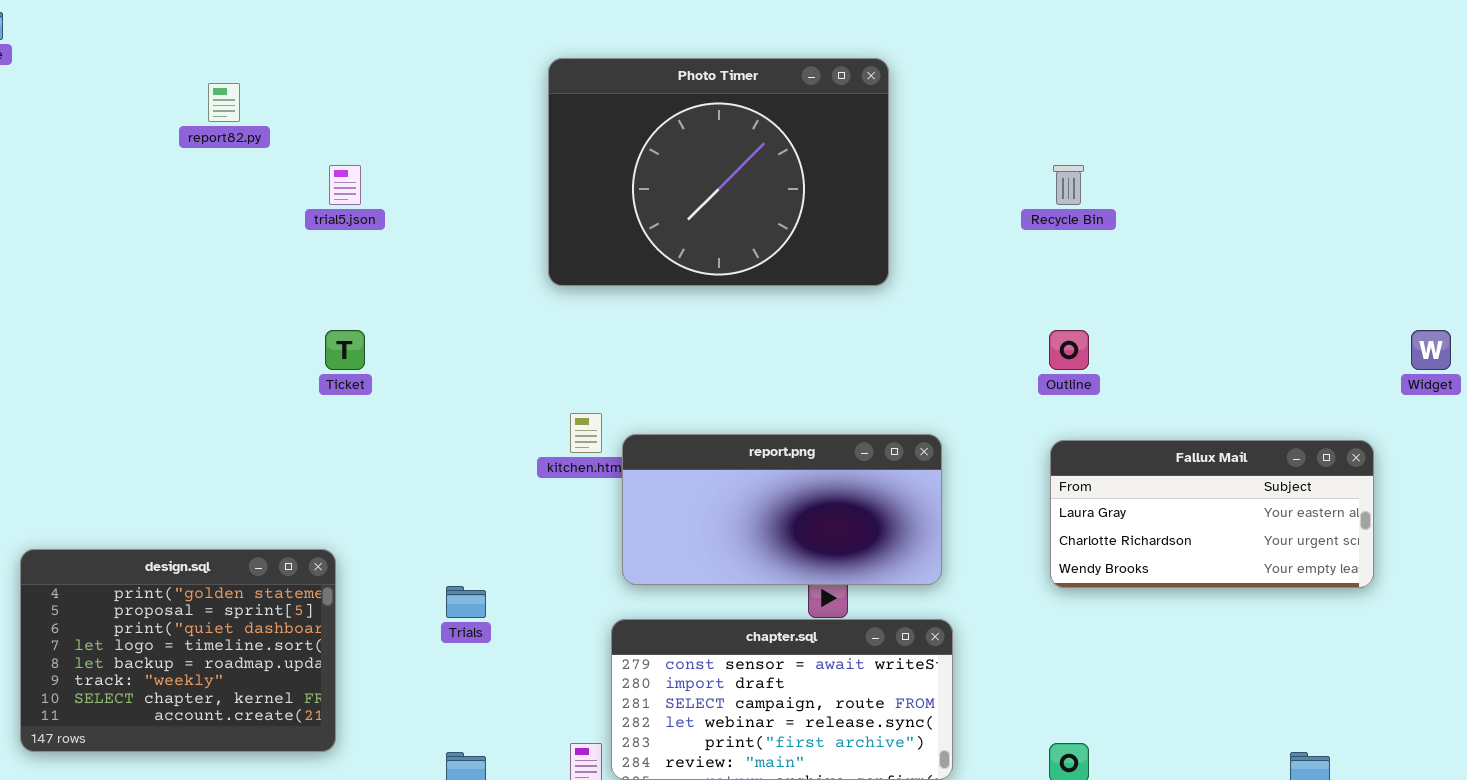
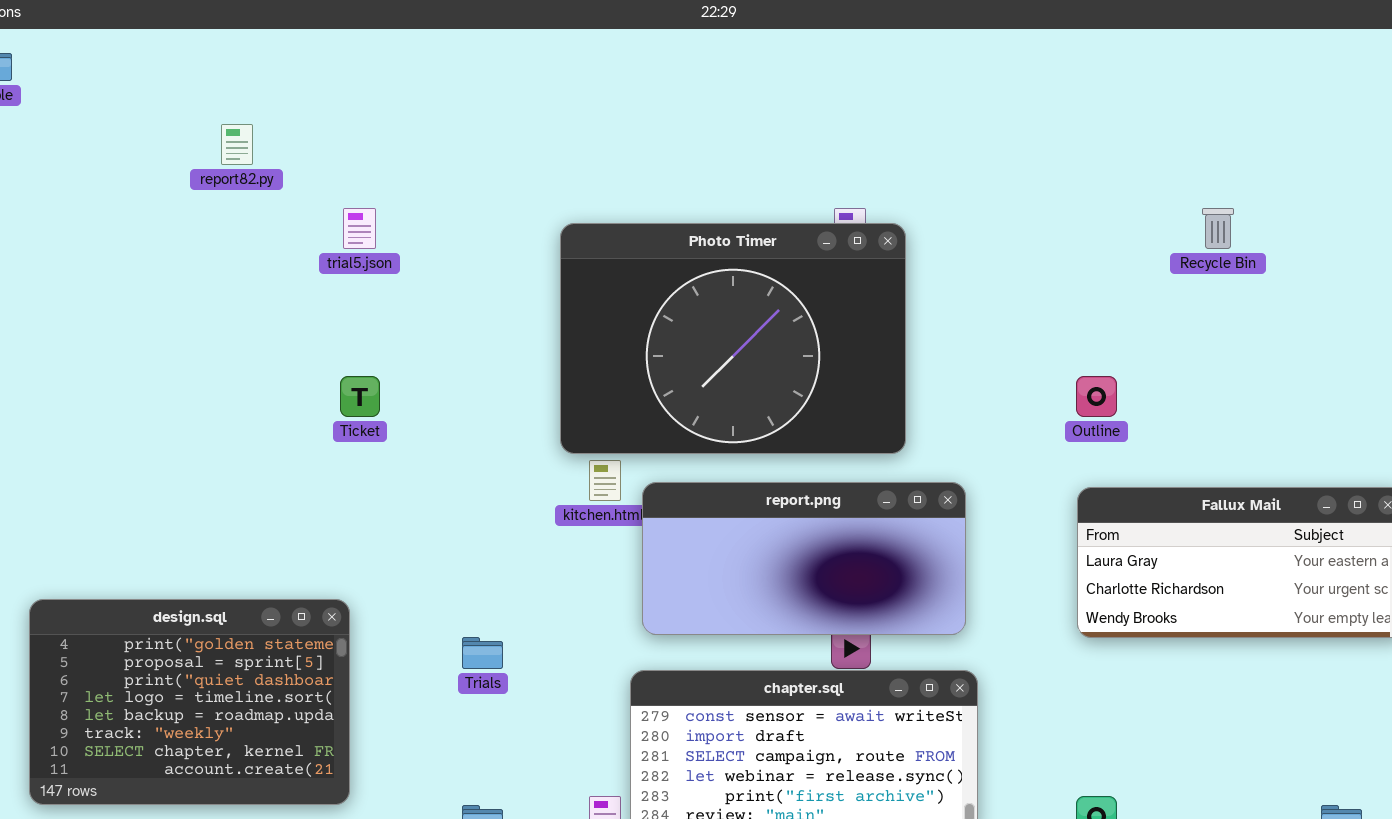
Photo Timer: [548,58,889,286] -> [560,223,906,454], moved
Recycle Bin: [1053,165,1084,205] -> [1202,208,1234,249], moved

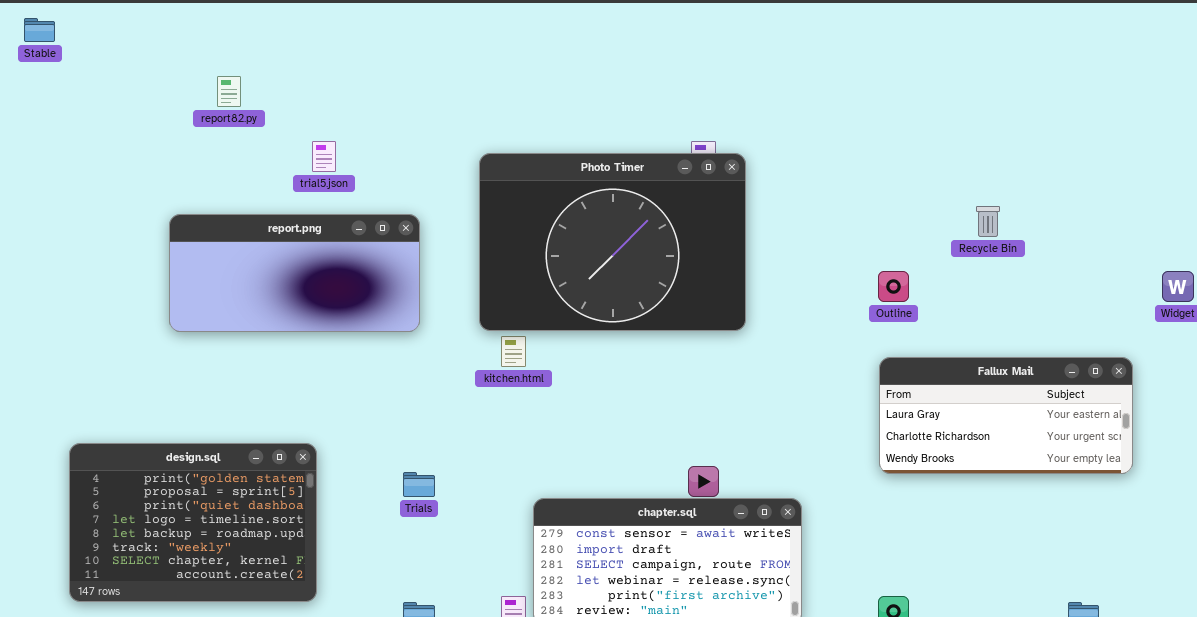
Recycle Bin: [1202,208,1234,249] -> [976,206,1000,237], moved
report.png: [642,482,966,635] -> [169,214,420,332], moved

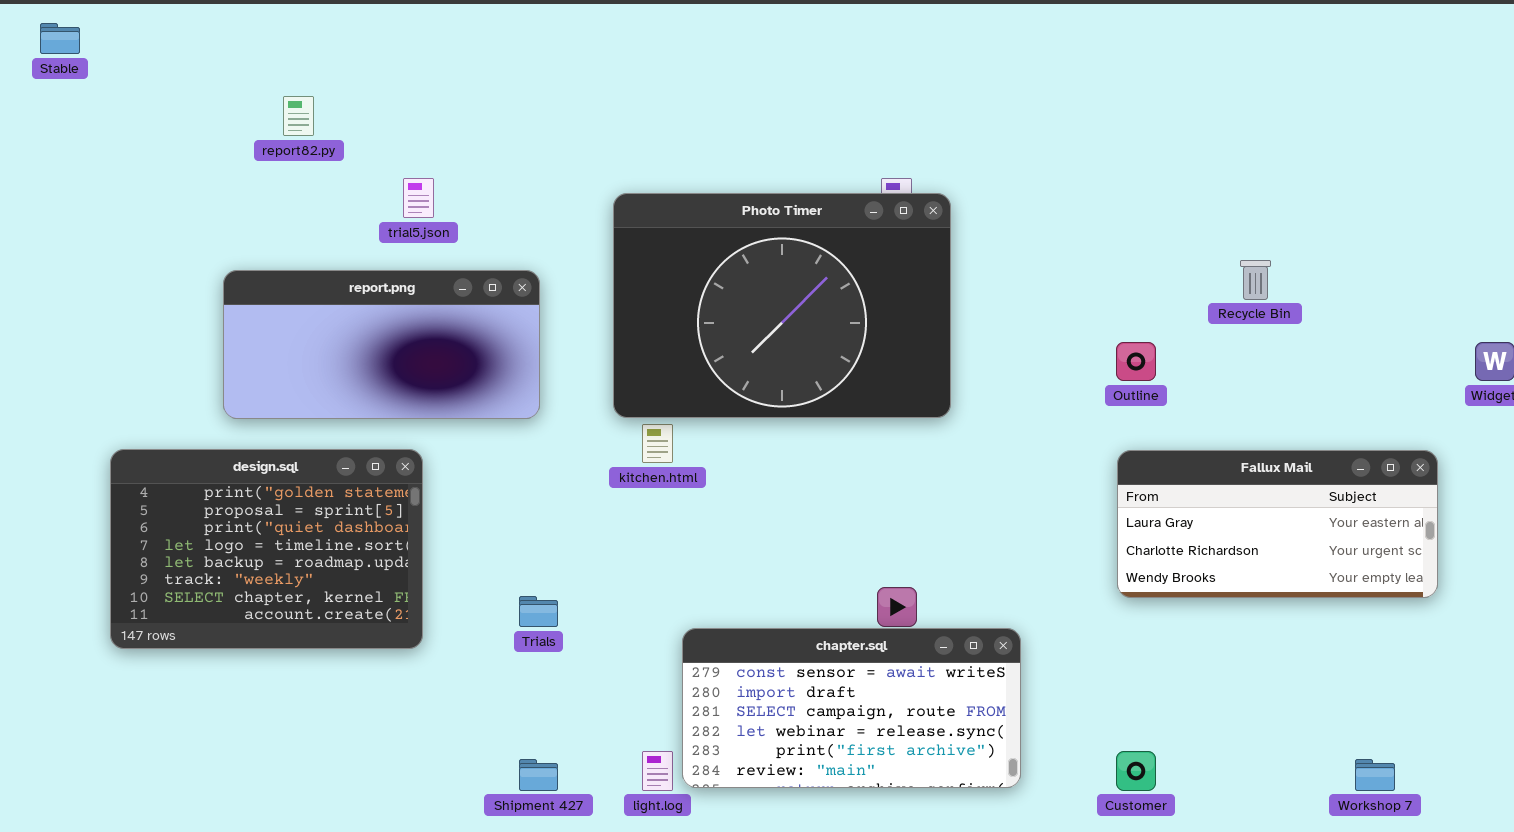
design.sql: [69,443,317,602] -> [110,449,423,649], moved

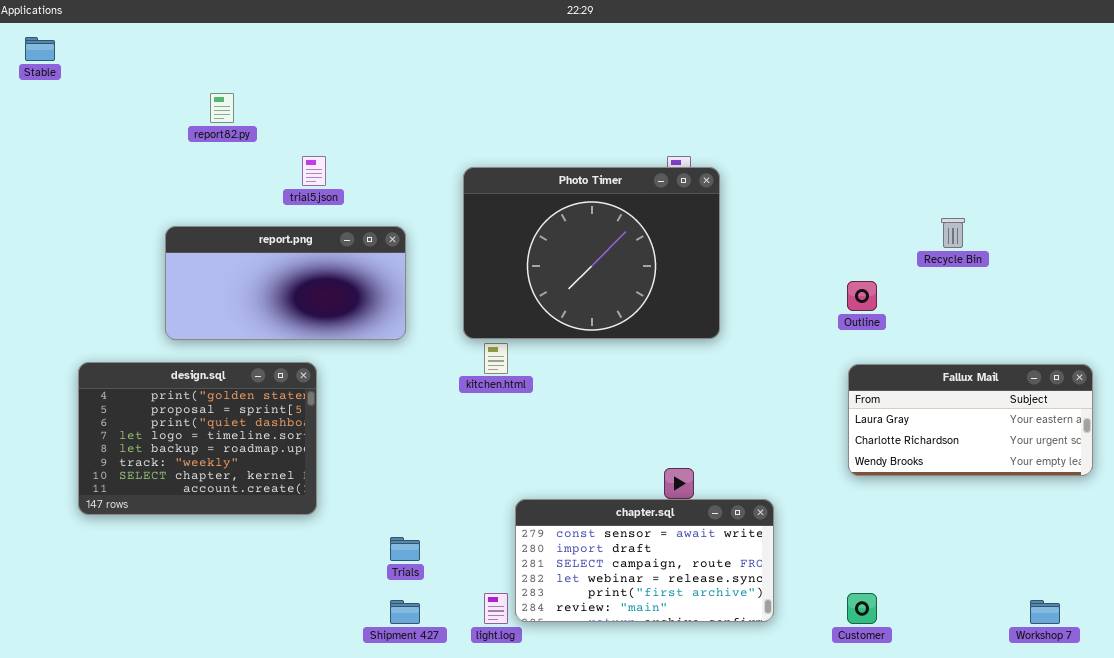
Trials: [519,596,558,627] -> [390,537,420,561], moved

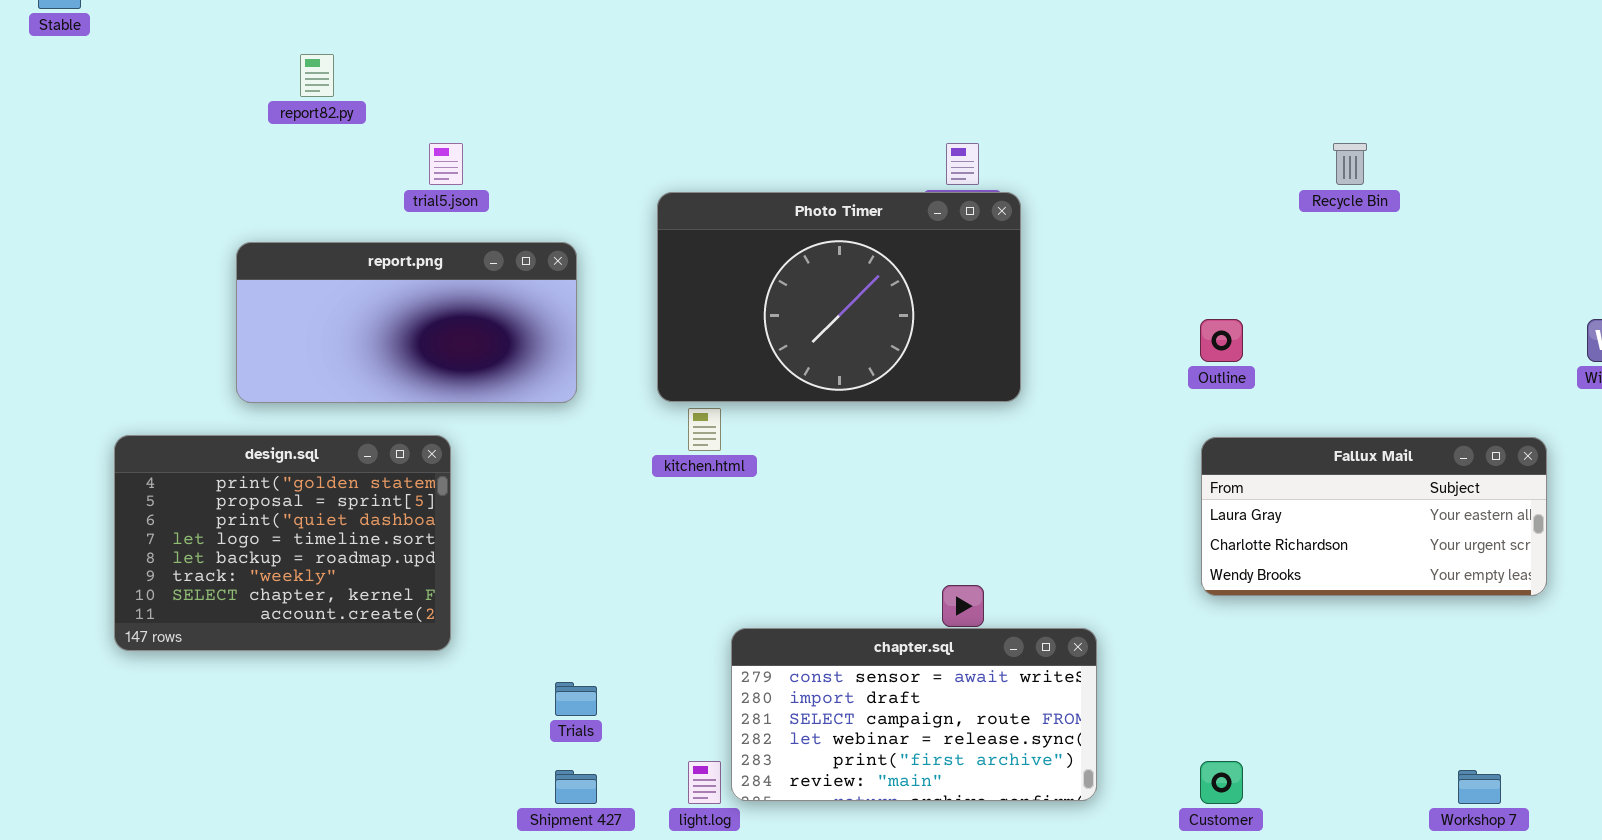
Photo Timer: [463,167,720,339] -> [657,192,1021,402], resized
Recycle Bin: [941,218,965,248] -> [1333,143,1367,185], moved

